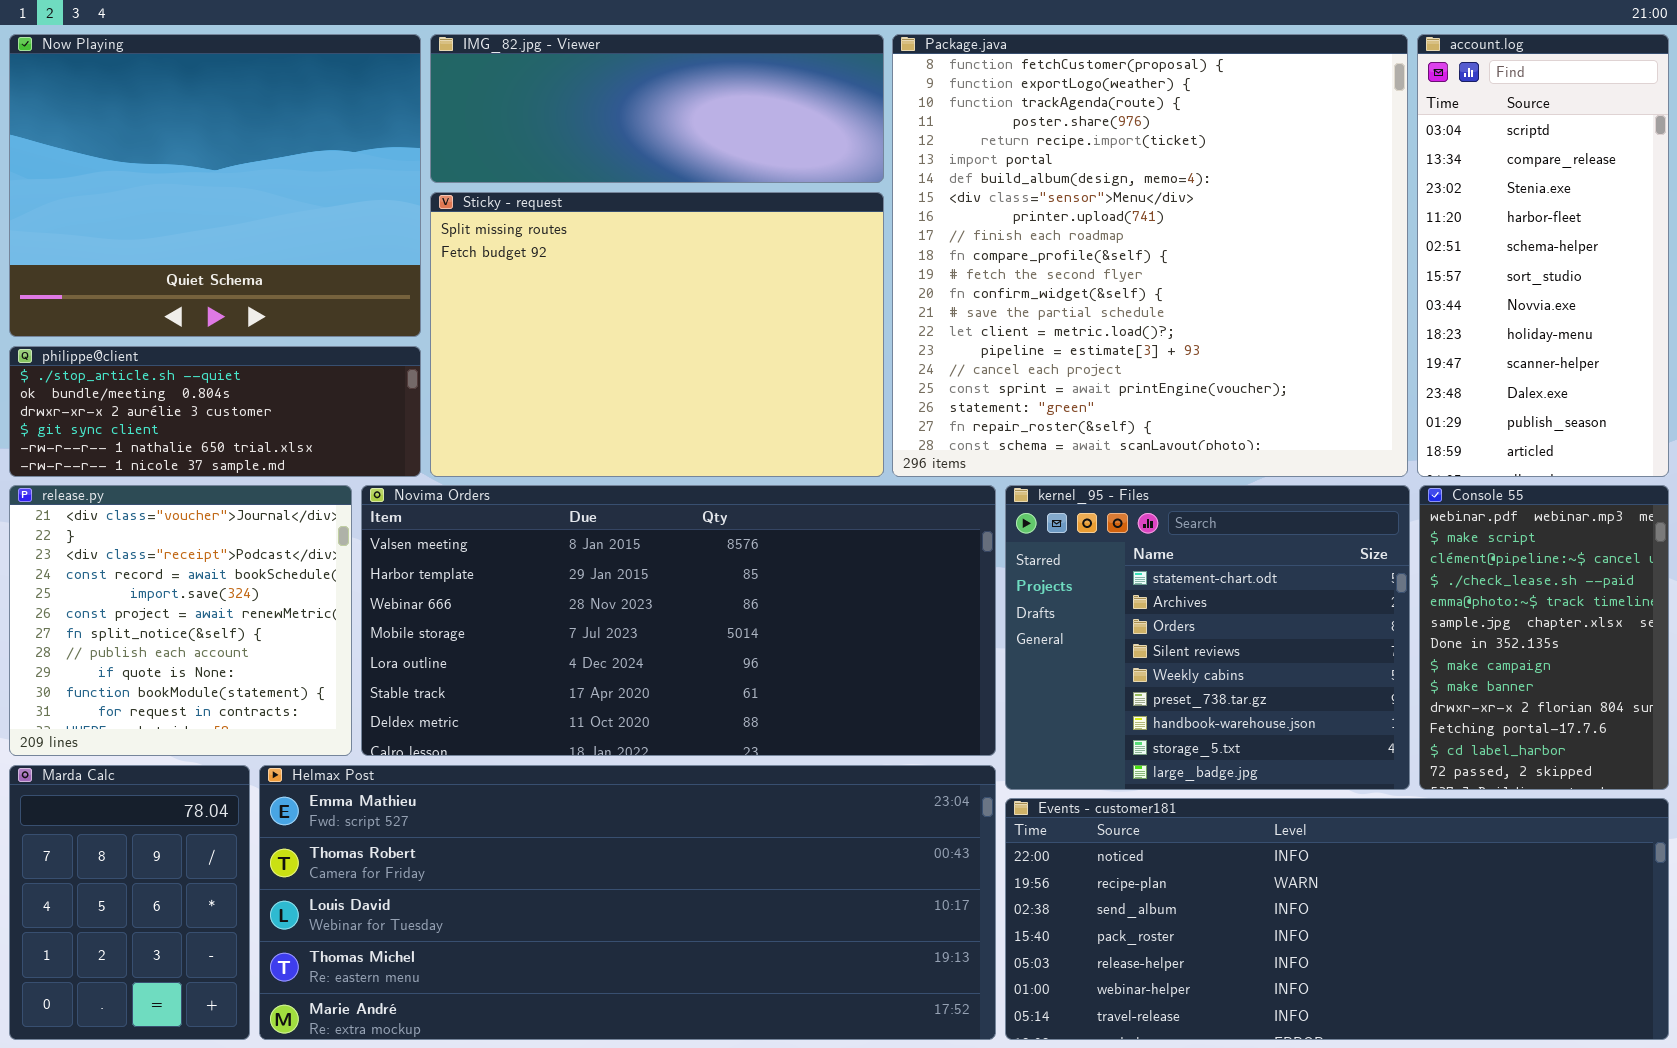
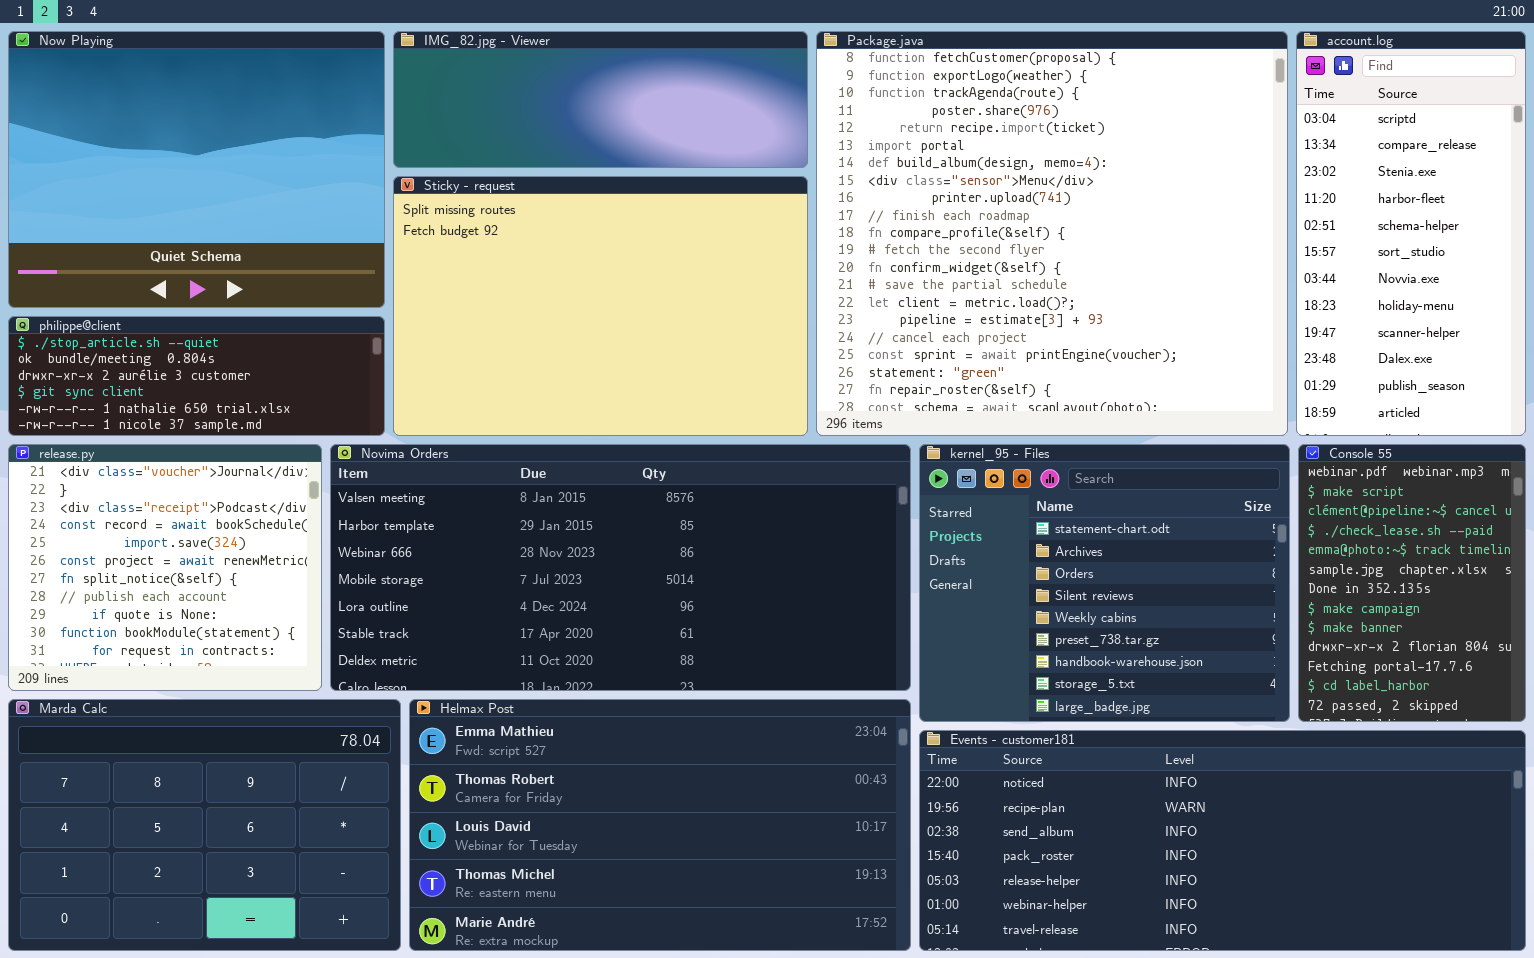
Marda Calc: [9,765,250,1040] -> [8,699,401,951], resized
Helmax Post: [259,765,996,1040] -> [409,699,911,951], resized

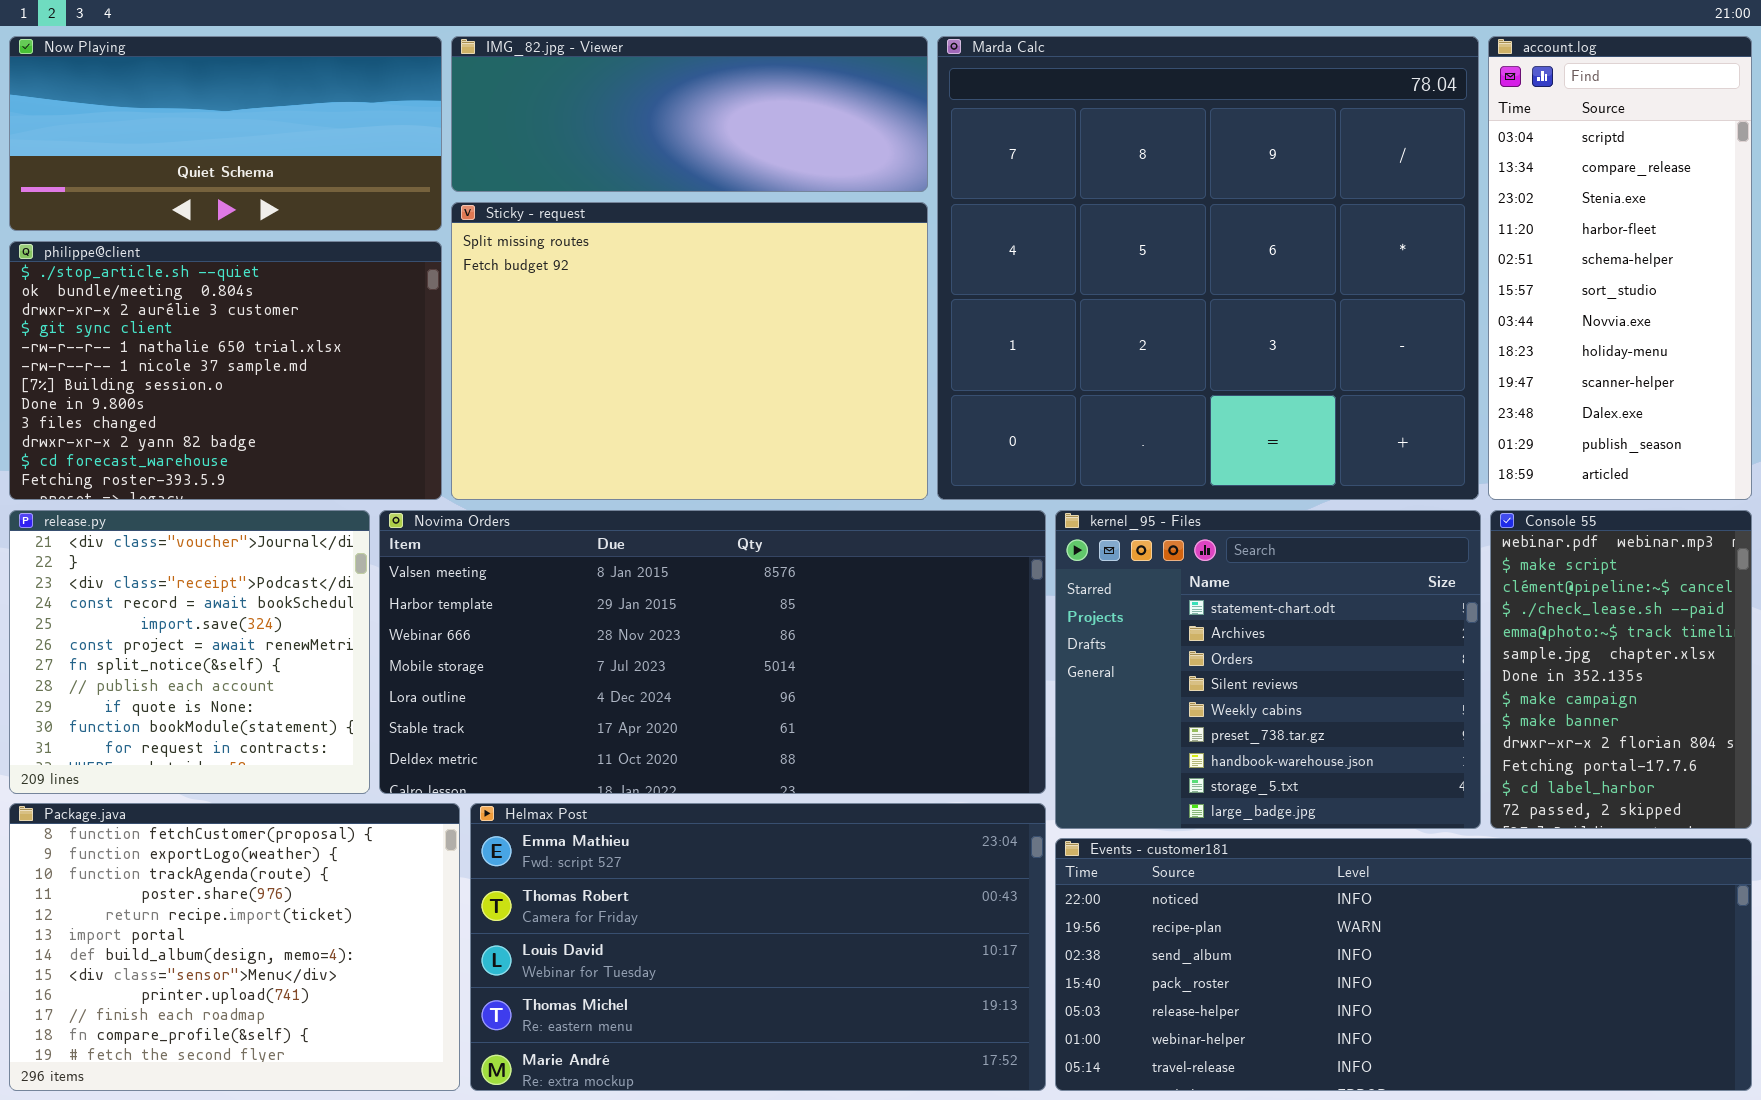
Now Playing: [8,31,385,308] -> [9,36,442,231], resized
Package.java: [816,31,1288,436] -> [9,803,460,1091], moved, resized
philippe@client: [8,316,385,436] -> [9,241,442,500], resized
Marda Calc: [8,699,401,951] -> [937,36,1479,500], moved, resized

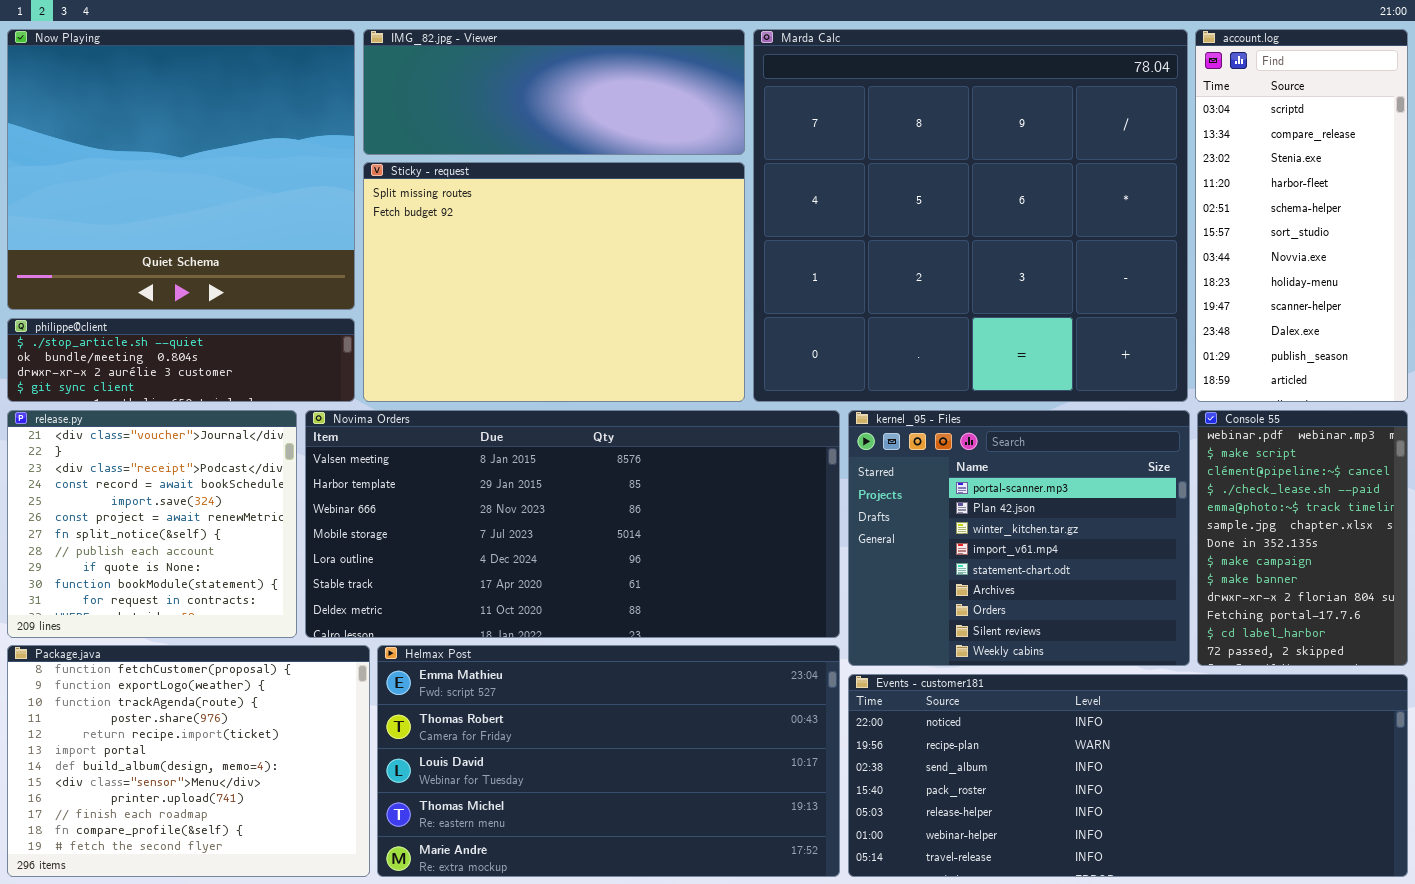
Now Playing: [9,36,442,231] -> [7,29,355,310], resized
philippe@client: [9,241,442,500] -> [7,318,355,402], resized
kernel_95 - Files: [1055,510,1481,829] -> [848,410,1190,666], scrolled up 4 rows

